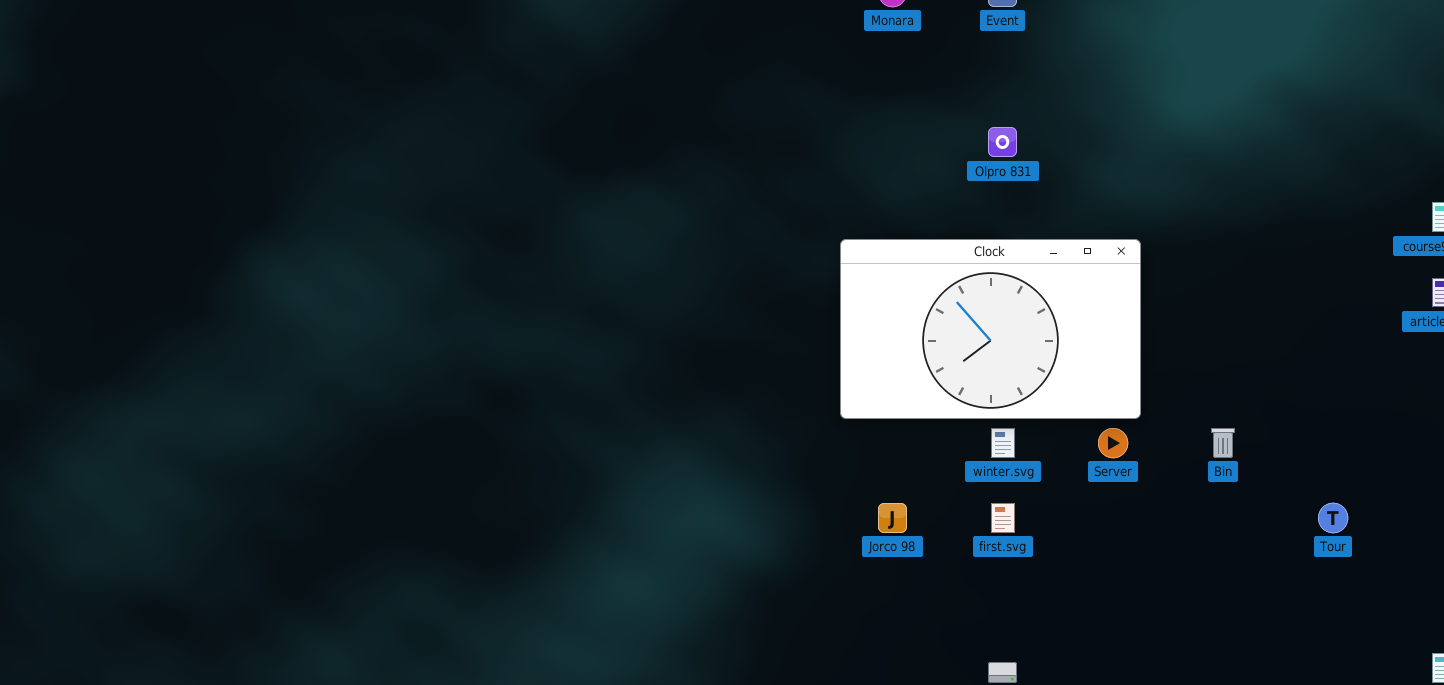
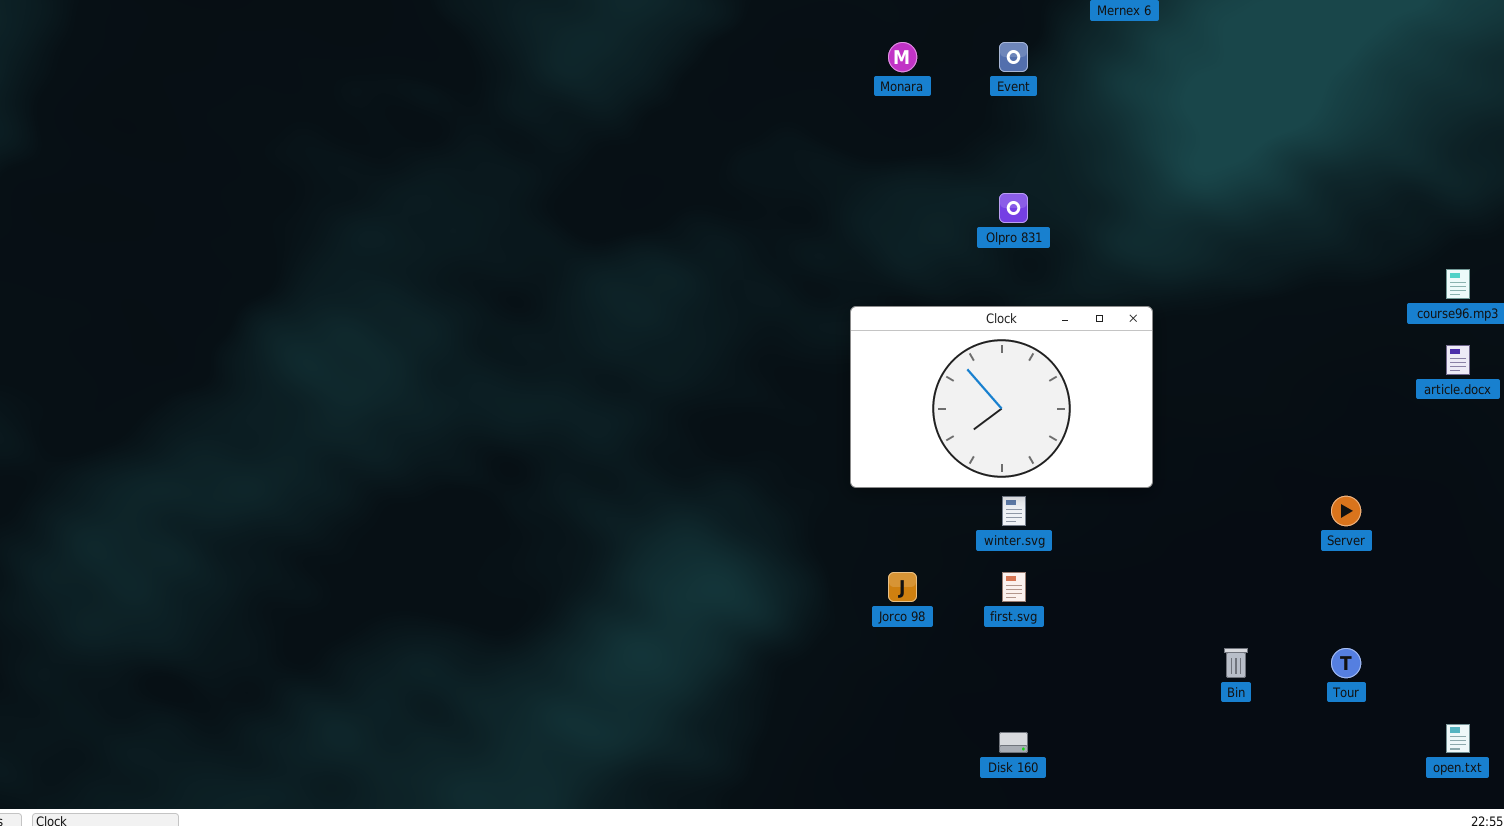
Server: [1098,428,1128,458] -> [1331,496,1361,526], moved
Bin: [1211,428,1235,458] -> [1224,648,1248,678], moved
Tour: [1318,503,1348,533] -> [1331,648,1361,678], moved

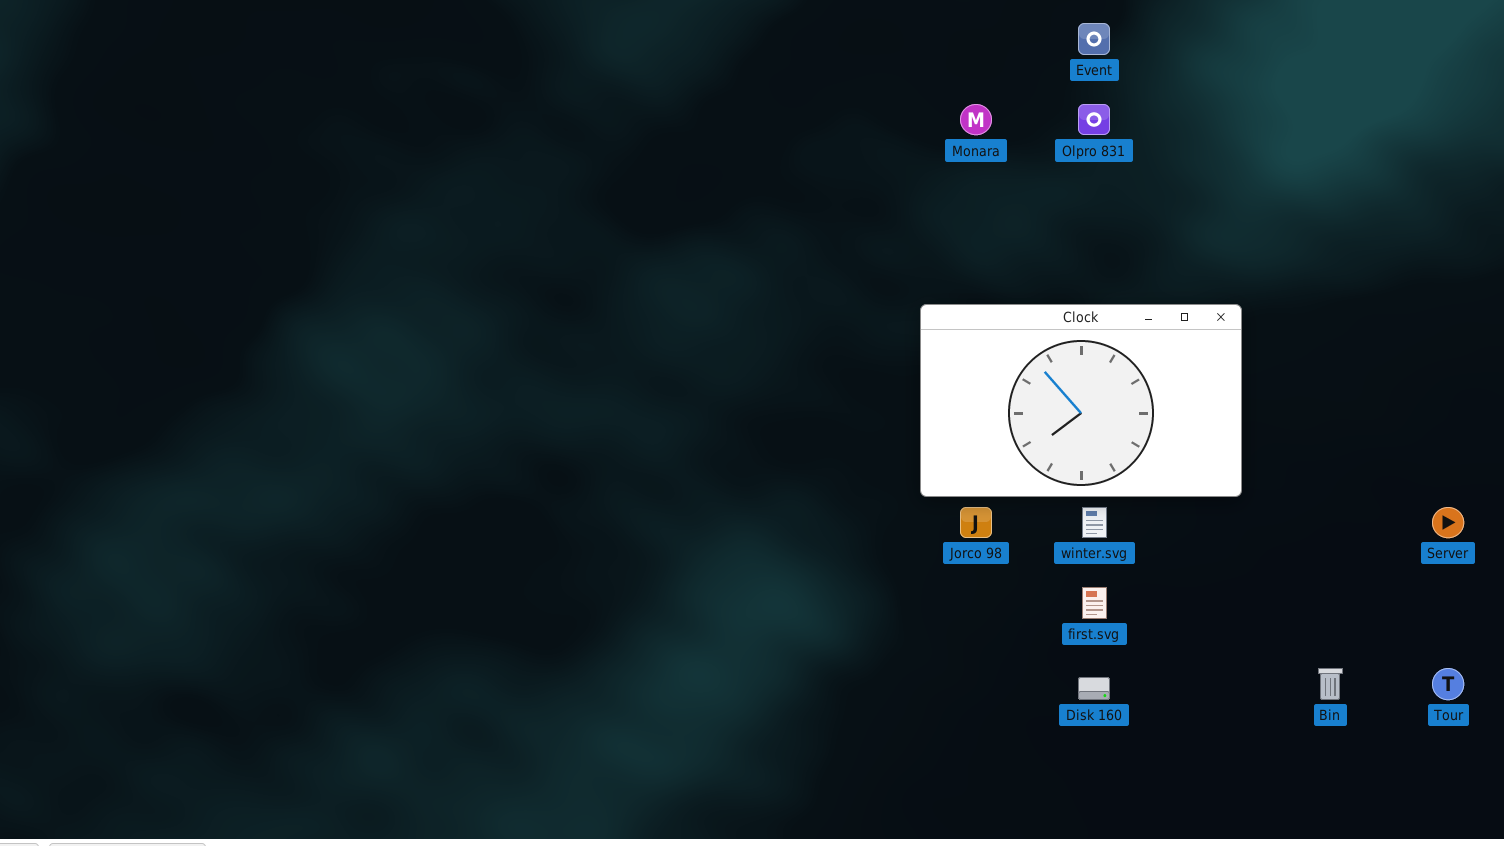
Monara: [888,42,917,72] -> [960,104,992,135], moved
Olpro 831: [999,193,1028,223] -> [1078,104,1110,135], moved
Jorco 98: [888,572,917,602] -> [960,507,992,538], moved
Disk 160: [999,732,1028,753] -> [1078,677,1110,700], moved

